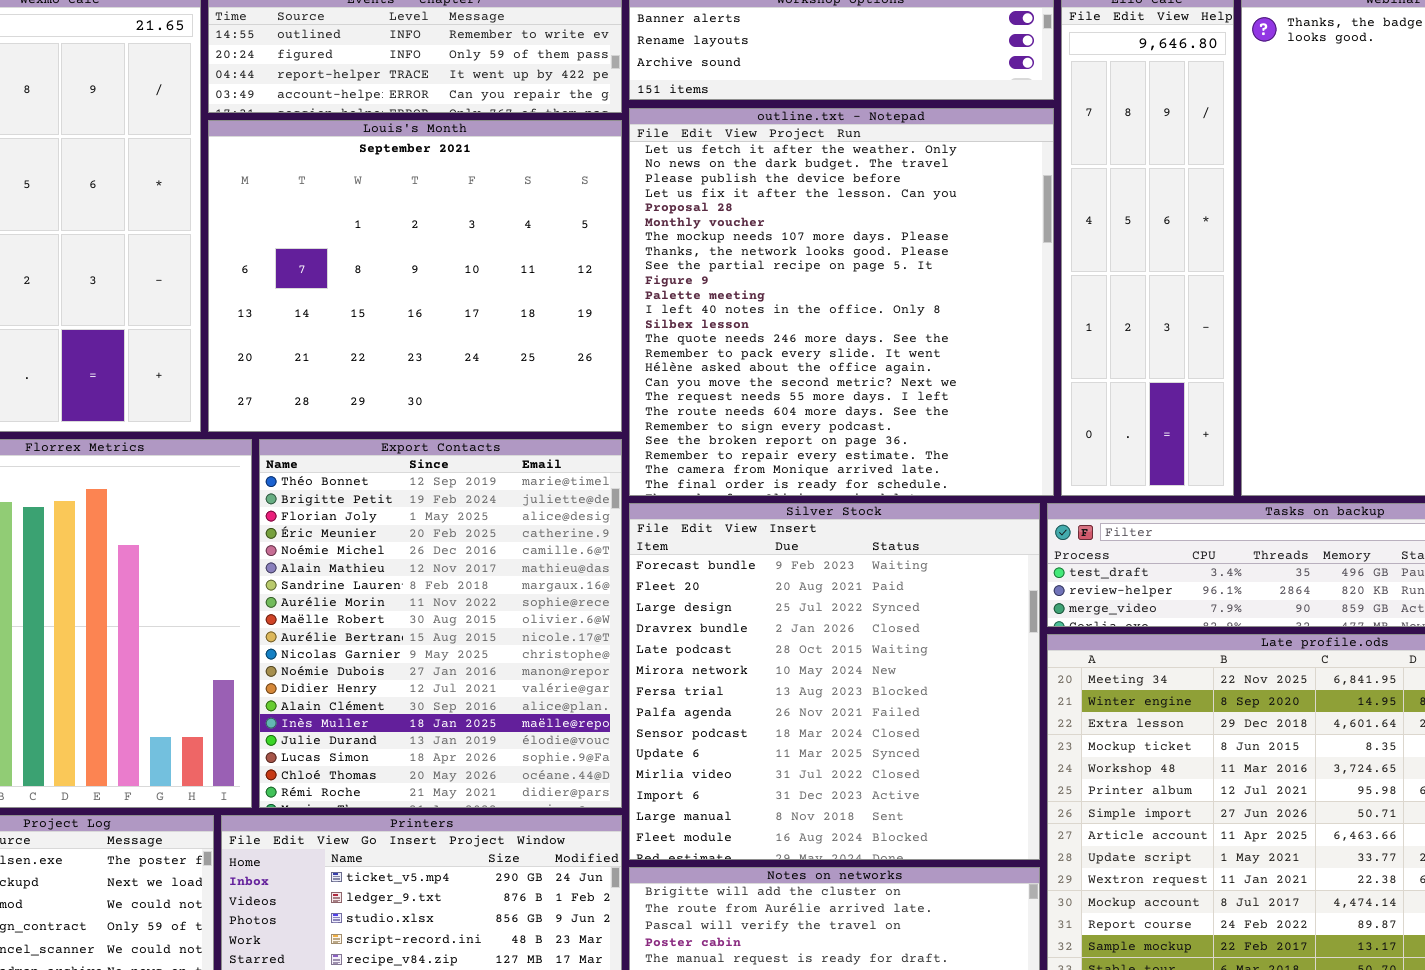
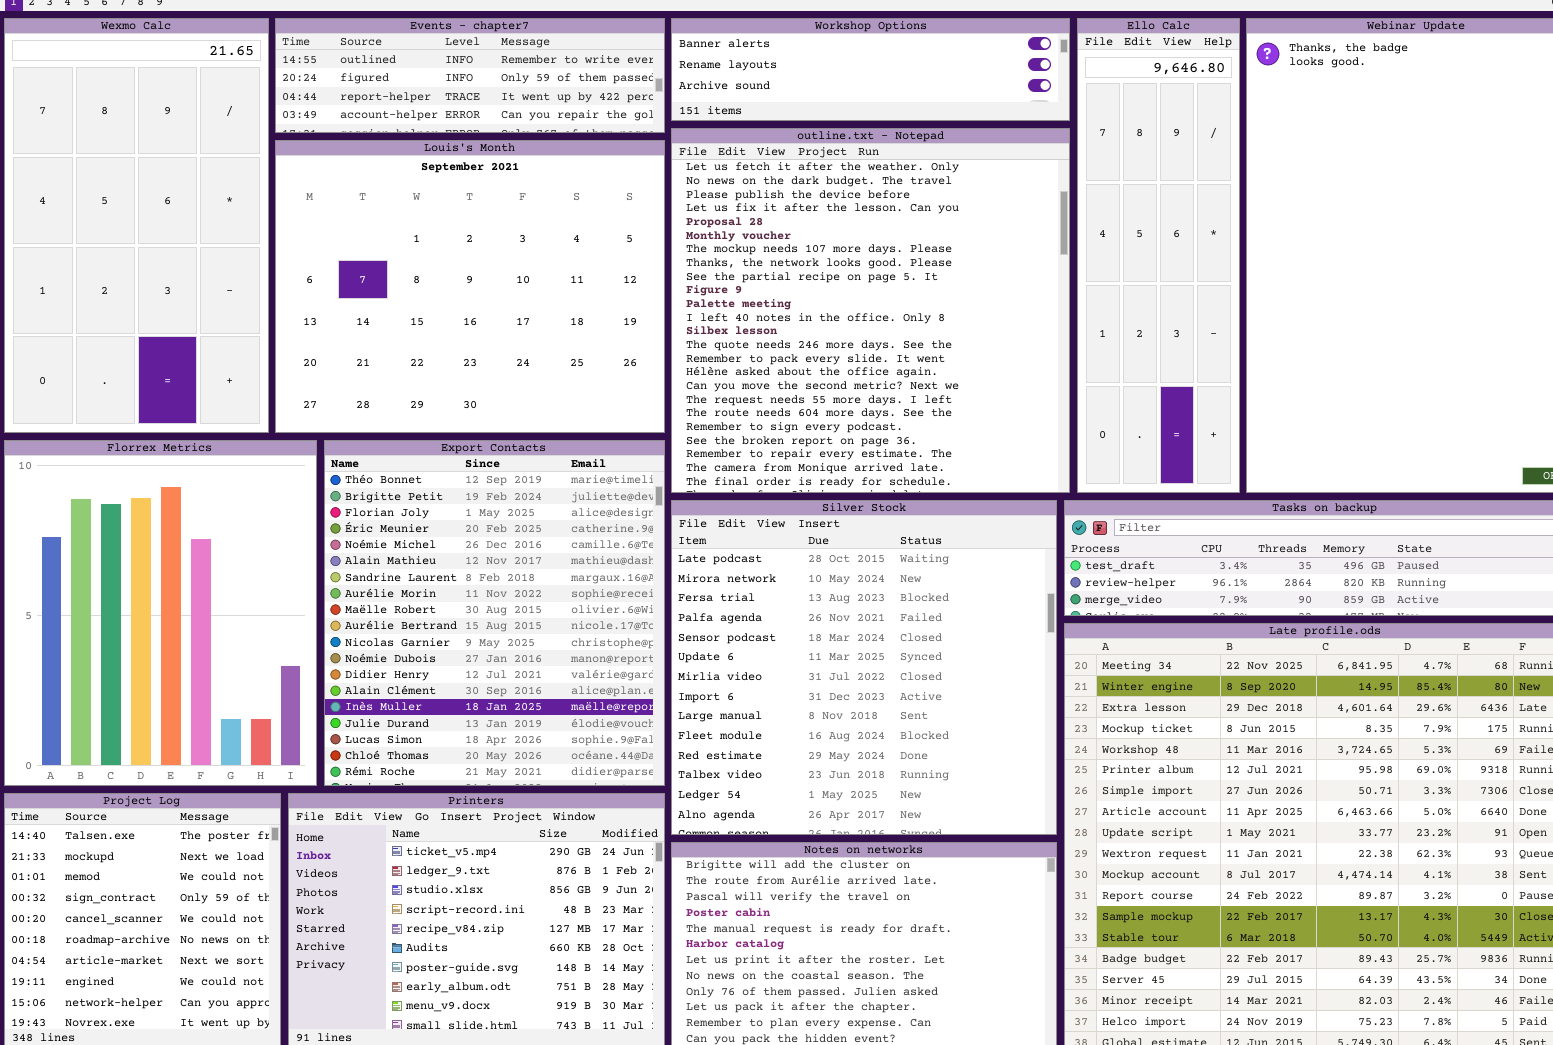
Silver Stock: [629,503,1040,860] -> [671,500,1057,835], scrolled down 4 rows

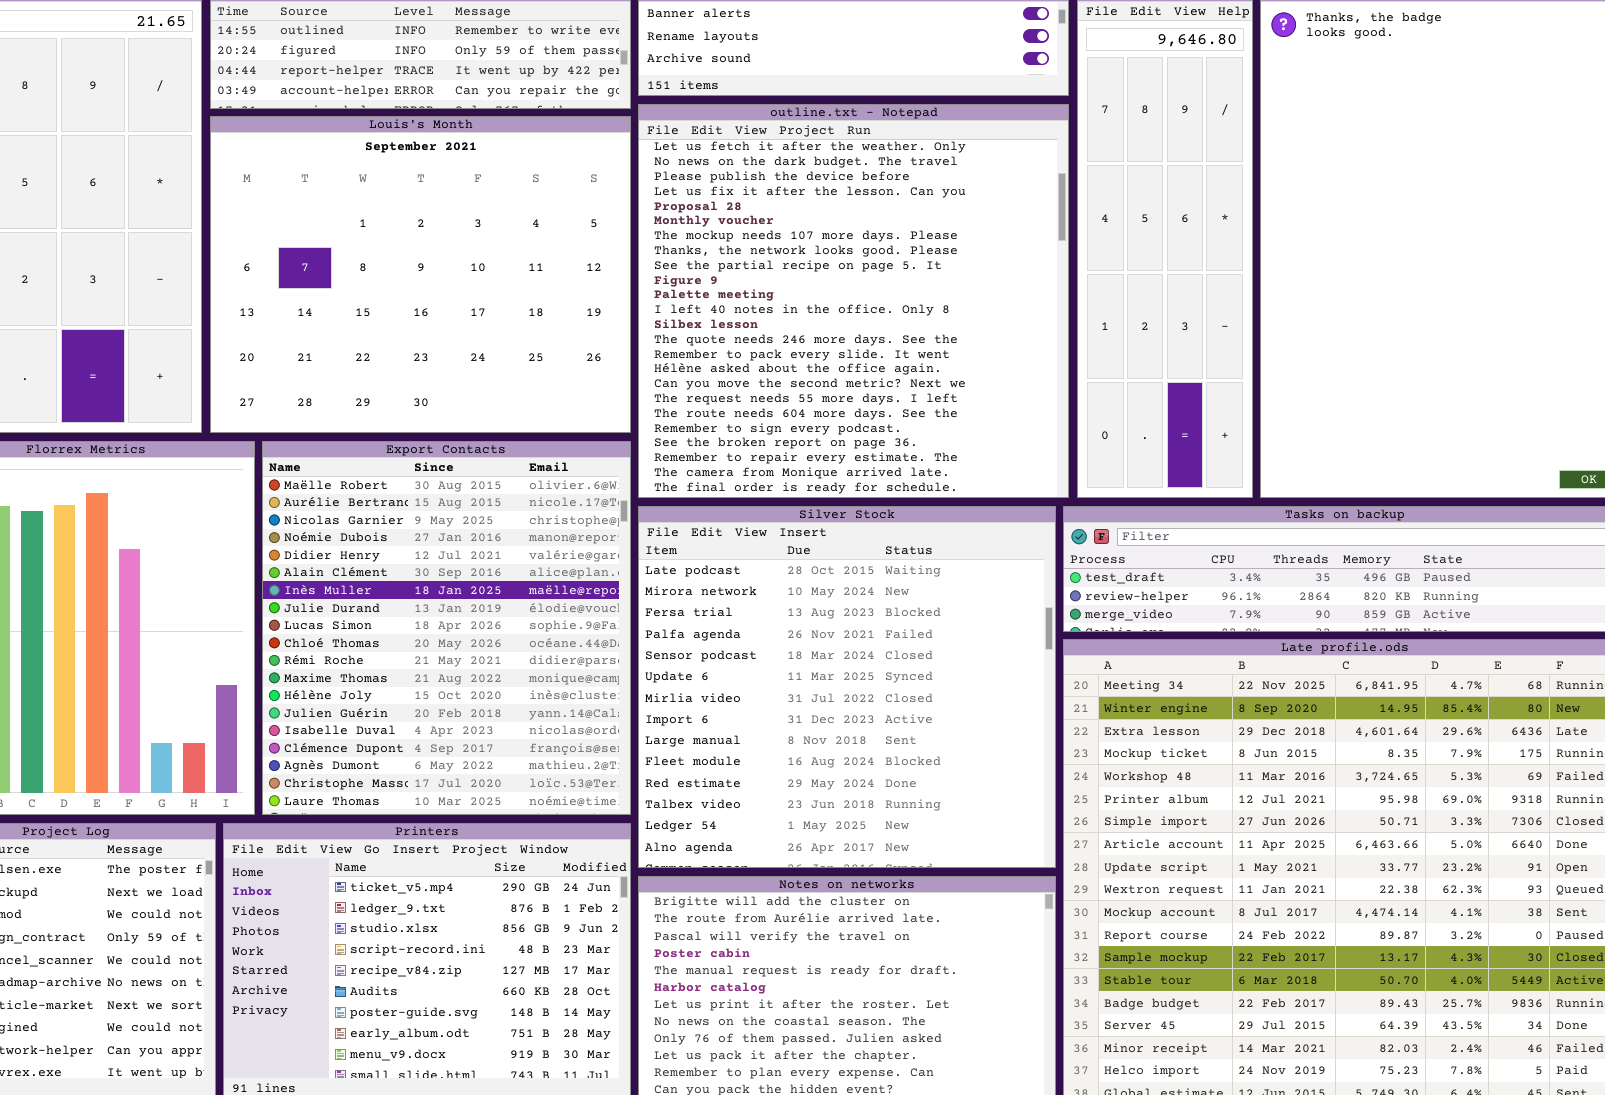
Export Contacts: [324,440,665,786] -> [262,441,631,815], scrolled down 8 rows

